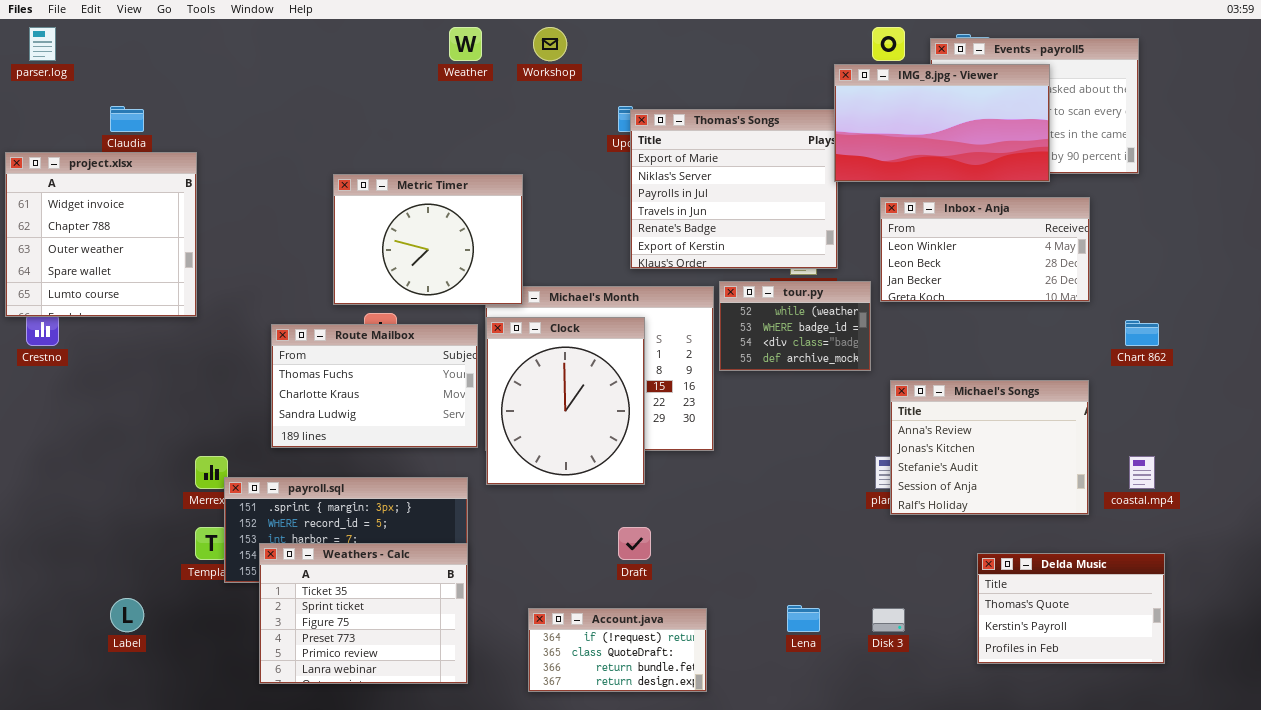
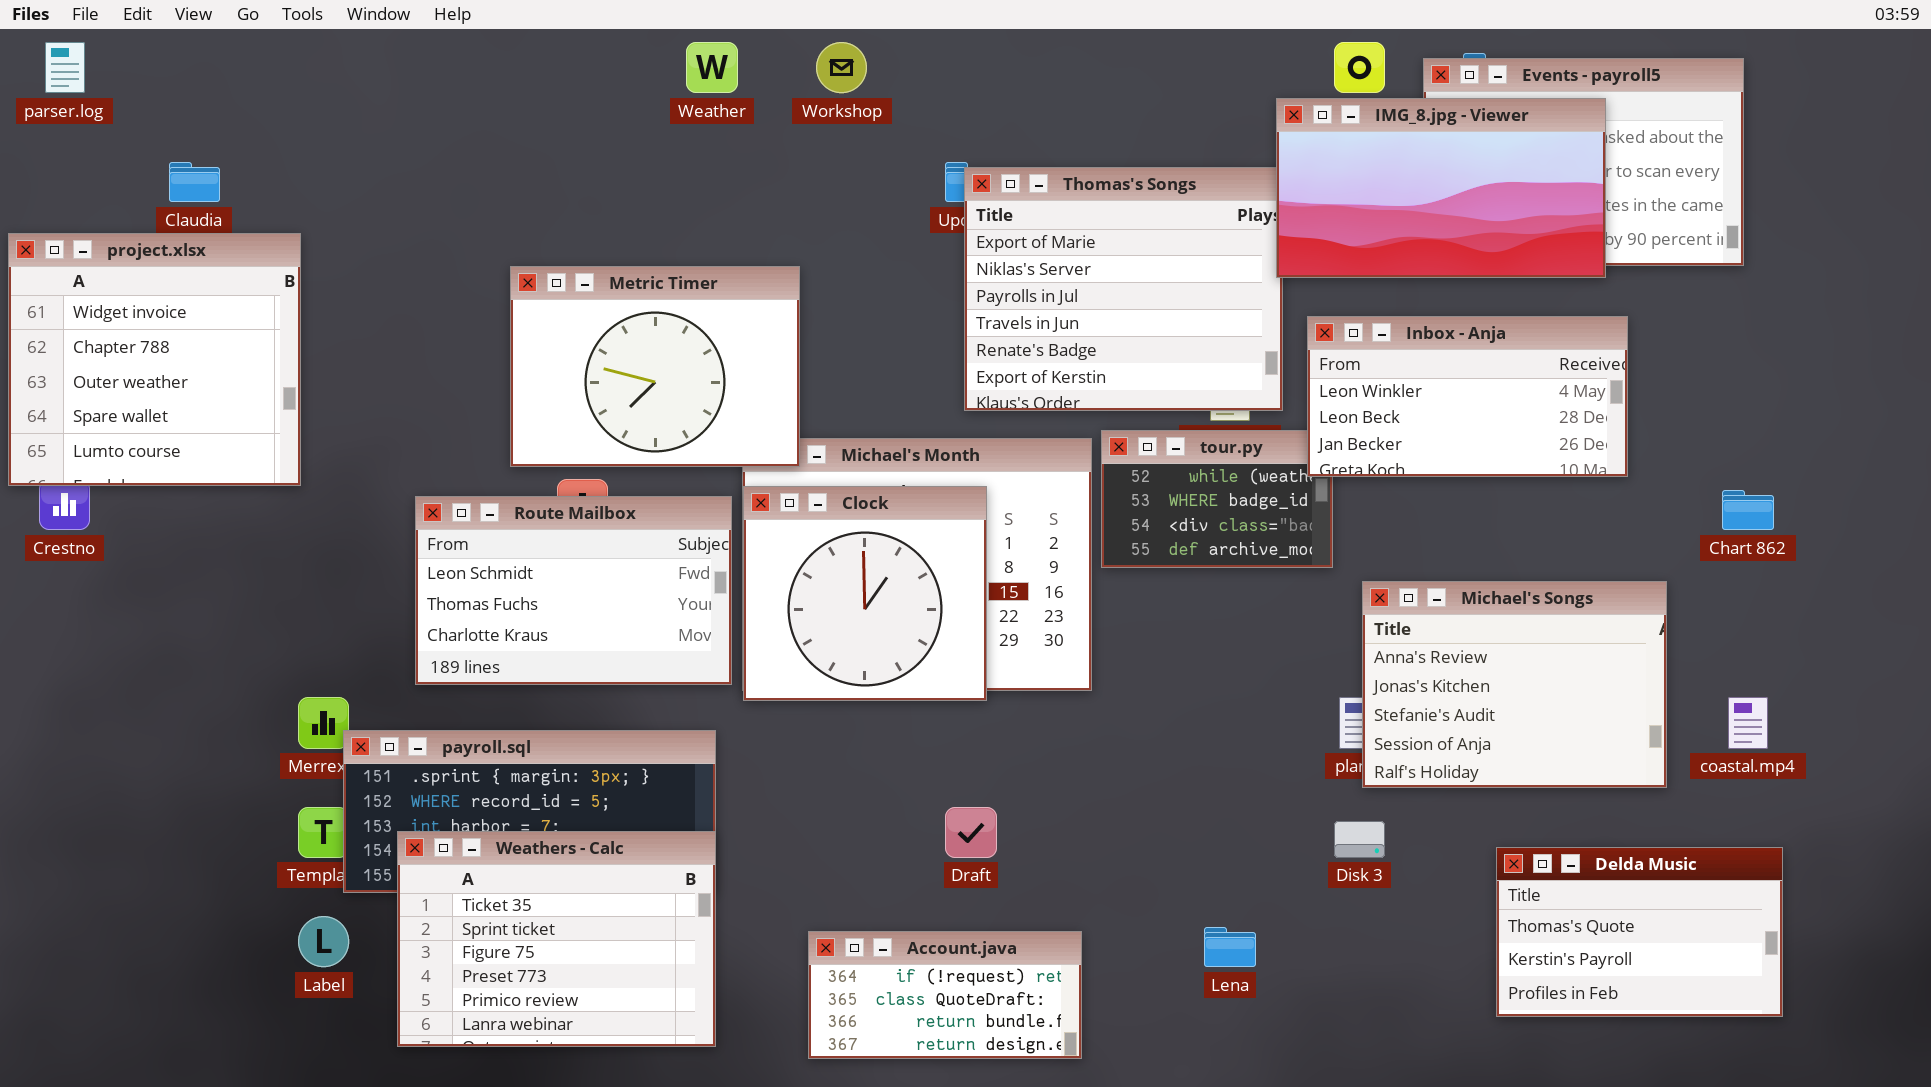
Inbox - Anja: [880,197,1090,302] -> [1307,316,1628,477], moved
Clock: [486,317,645,485] -> [743,486,987,701], resized
Route Mailbox: [271,324,478,448] -> [415,496,732,685], scrolled up 1 row
Label: [110,598,144,632] -> [298,916,349,967], moved
Disk 3: [872,608,905,632] -> [1334,821,1385,858], moved

